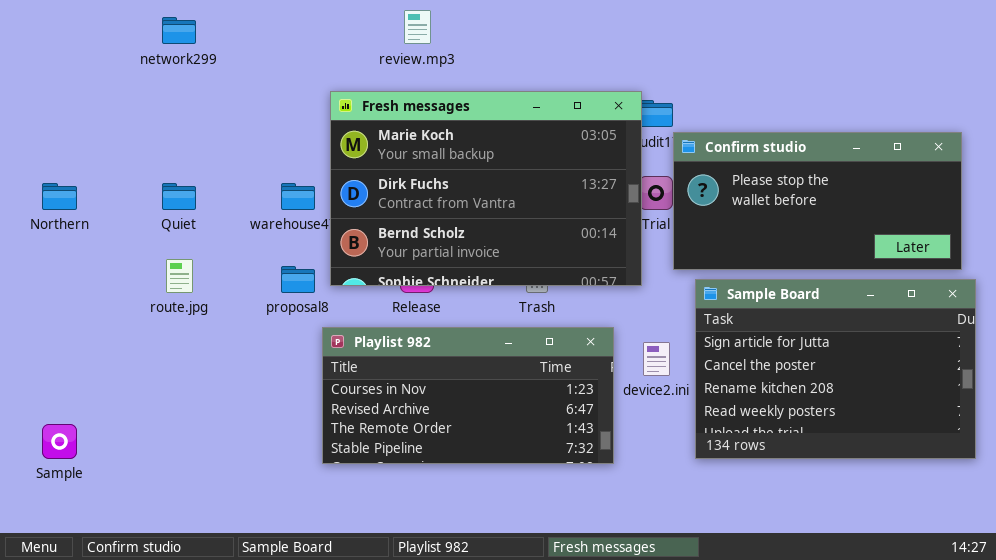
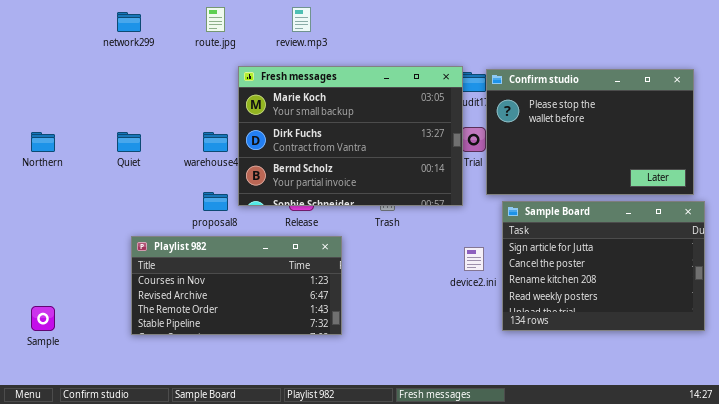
Confirm studio: [673,132,962,270] -> [486,69,694,195], resized
route.jpg: [166,259,193,293] -> [206,7,225,32], moved
Playlist 982: [322,327,614,464] -> [131,236,342,335], moved

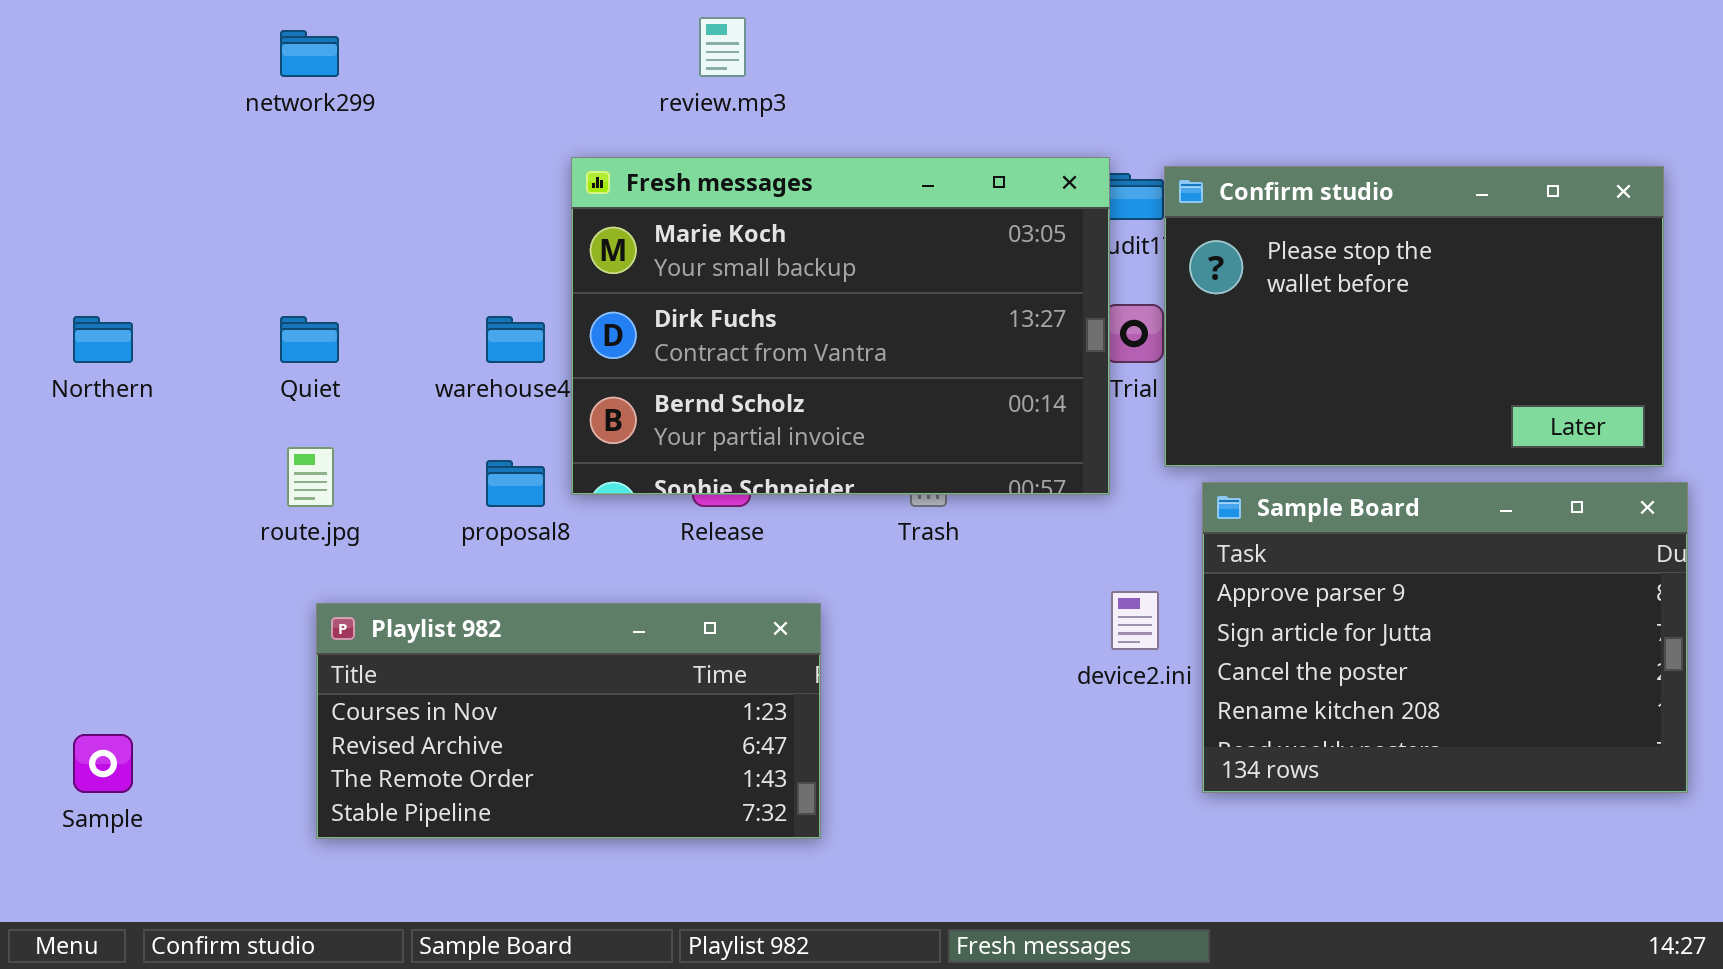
route.jpg: [206,7,225,32] -> [287,447,334,507], moved
Sample Board: [502,201,705,331] -> [1202,482,1688,793], scrolled up 1 row
Playlist 982: [131,236,342,335] -> [316,603,821,839], moved

